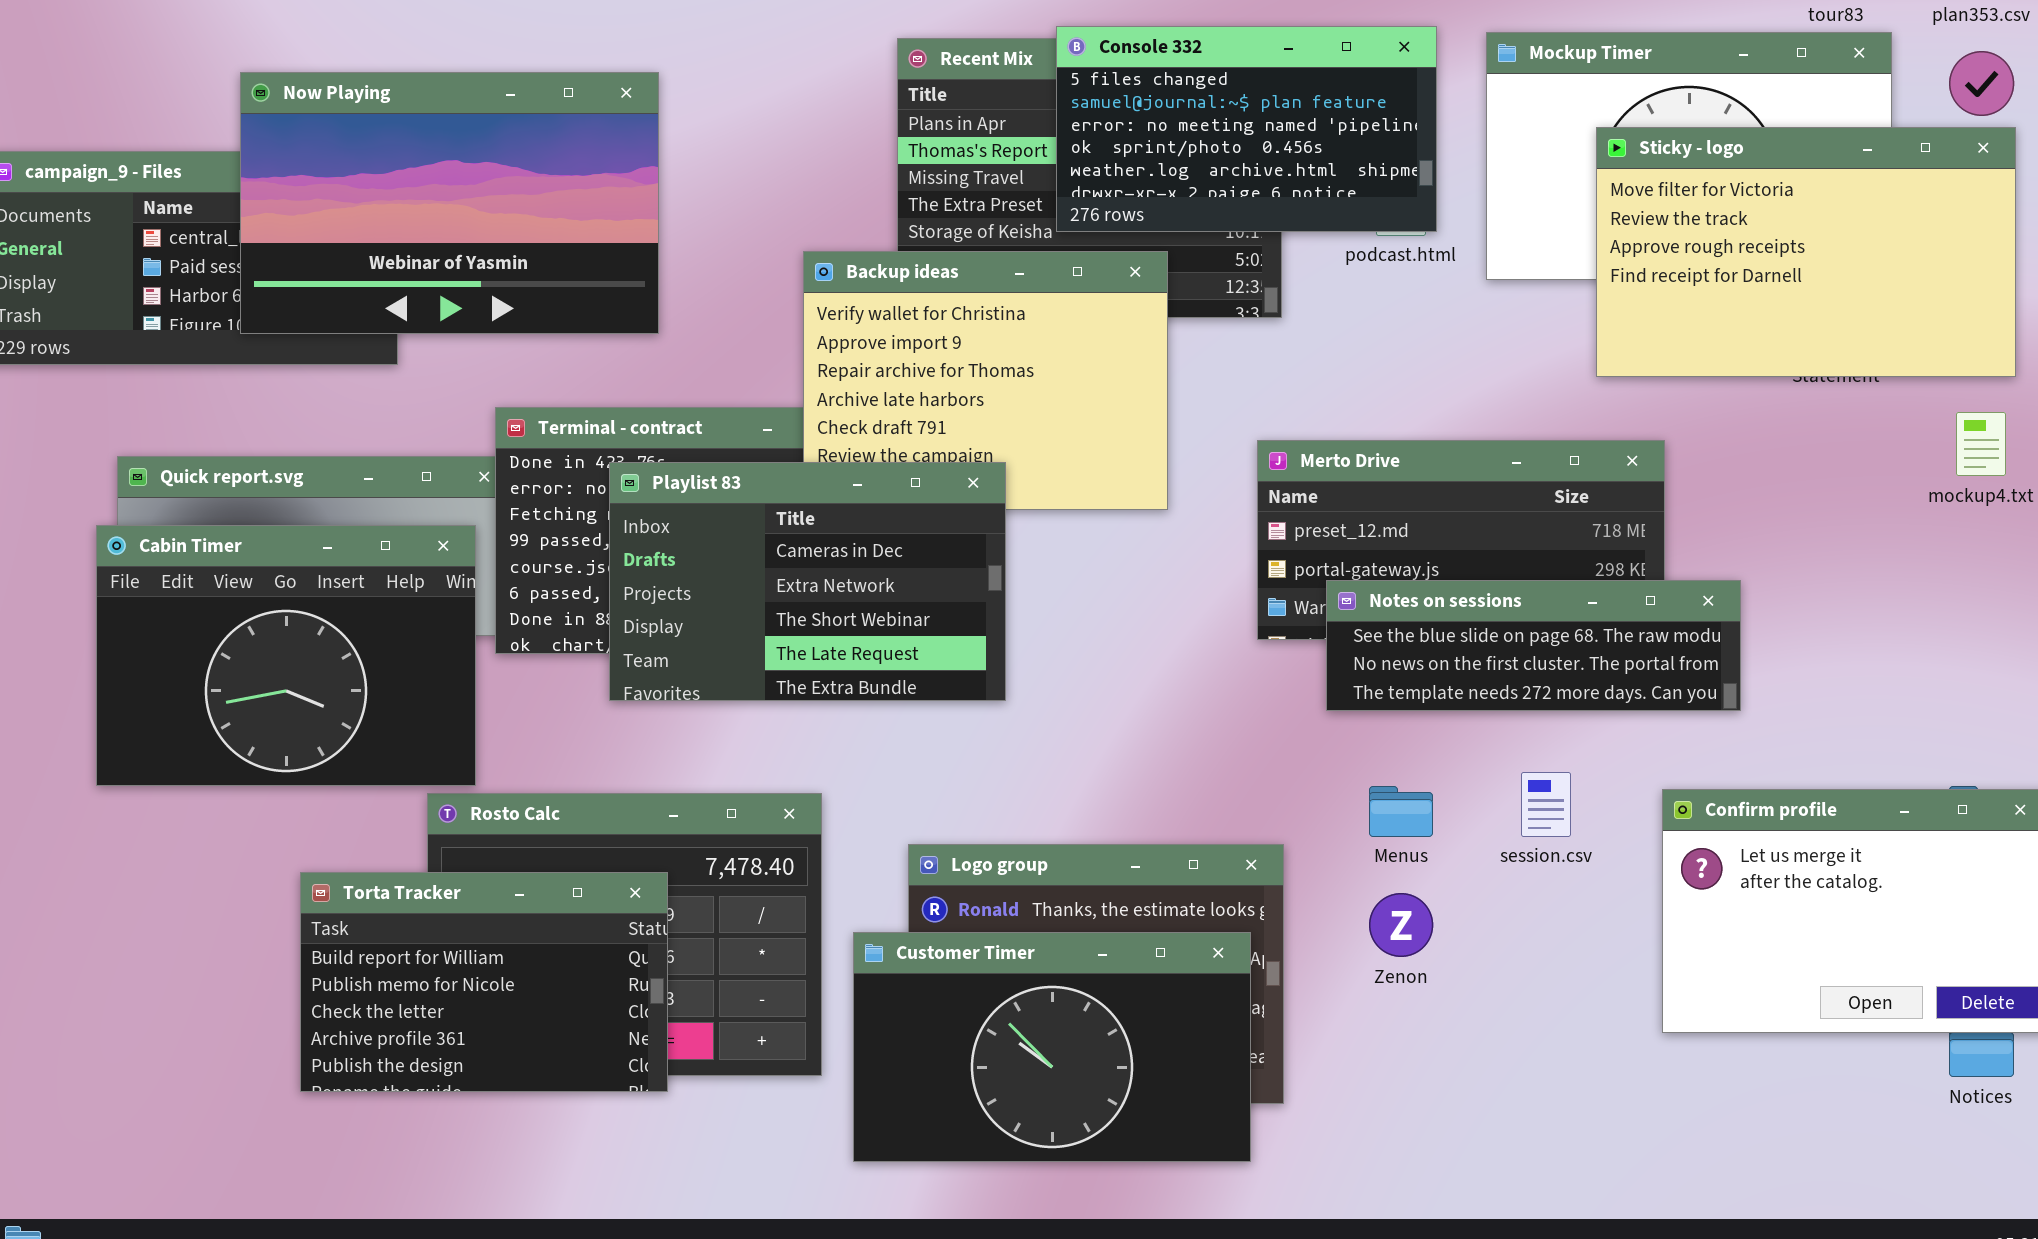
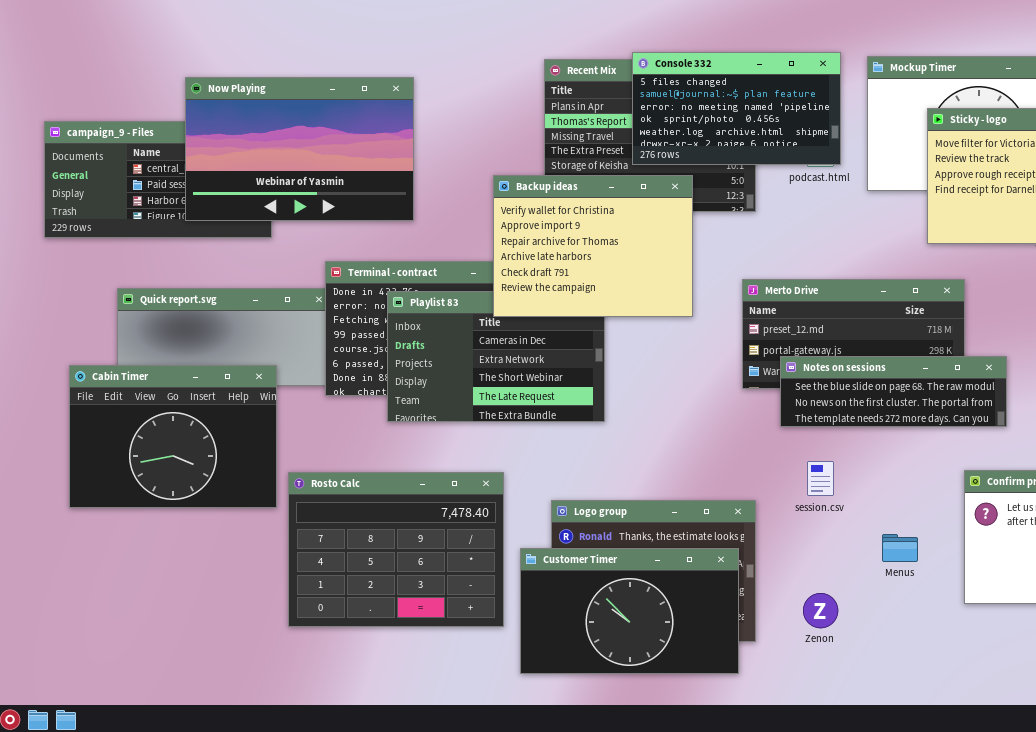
Backup ideas: [803,251,1168,510] -> [493,175,693,317], raised
Cabin Timer: [96,525,476,786] -> [69,365,277,508], moved
session.csv: [1521,772,1571,837] -> [807,461,834,496], moved
Menus: [1369,786,1433,837] -> [882,534,918,562], moved
Torta Tracker: [300,872,668,1092] -> none, closed
Zenon: [1369,893,1433,957] -> [803,593,838,628], moved

